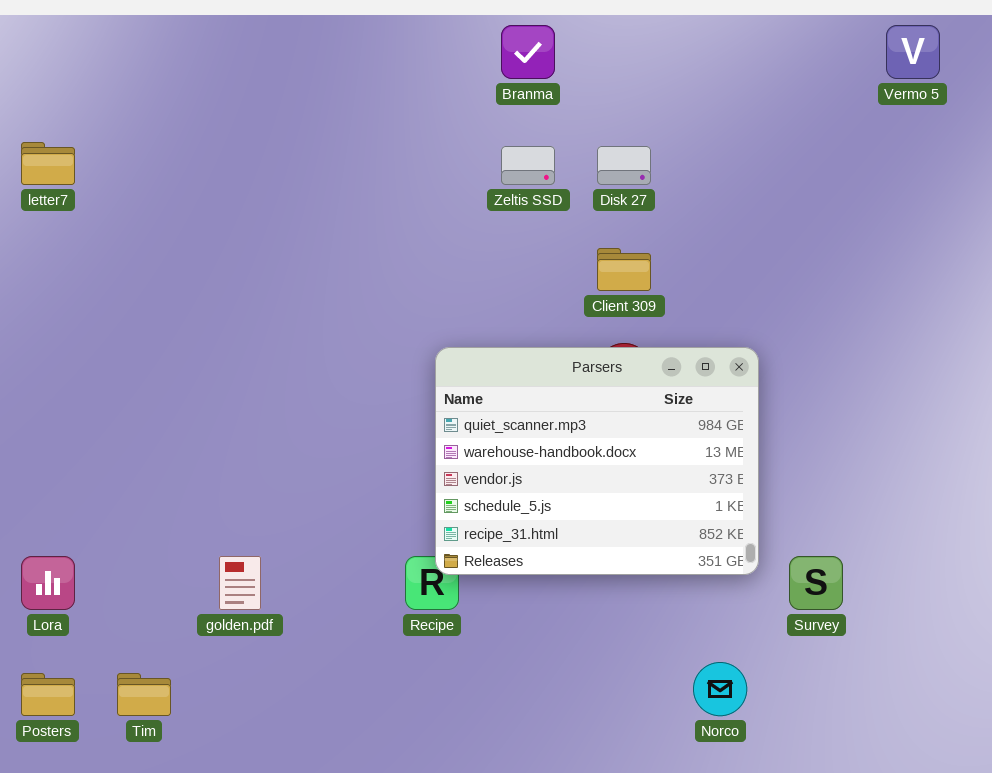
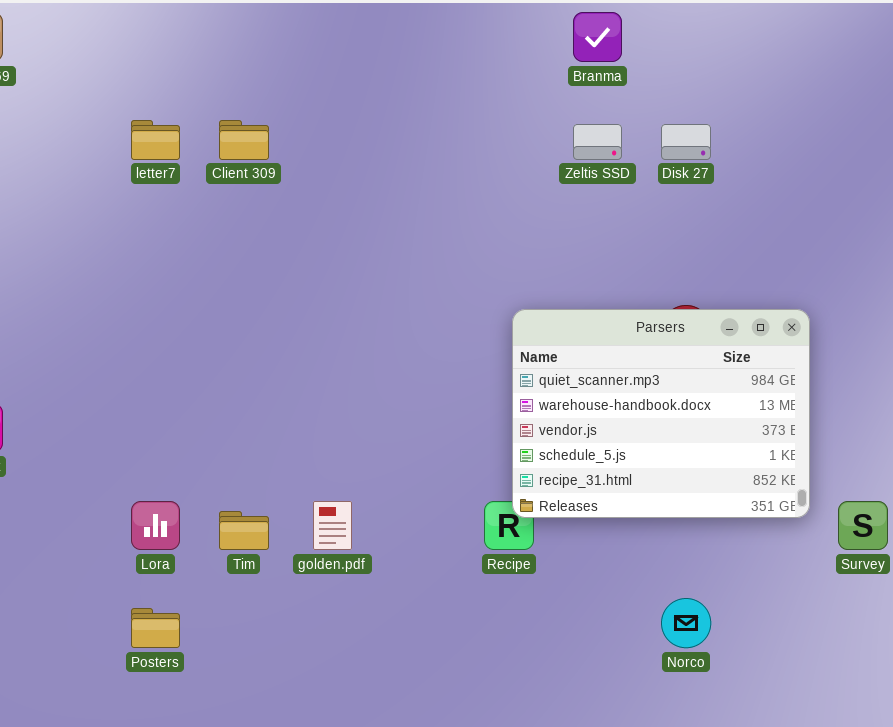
Client 309: [597,248,651,291] -> [219,120,269,160], moved
Norco: [693,662,747,716] -> [661,598,711,648], moved
Tim: [117,673,171,716] -> [219,511,269,550], moved

